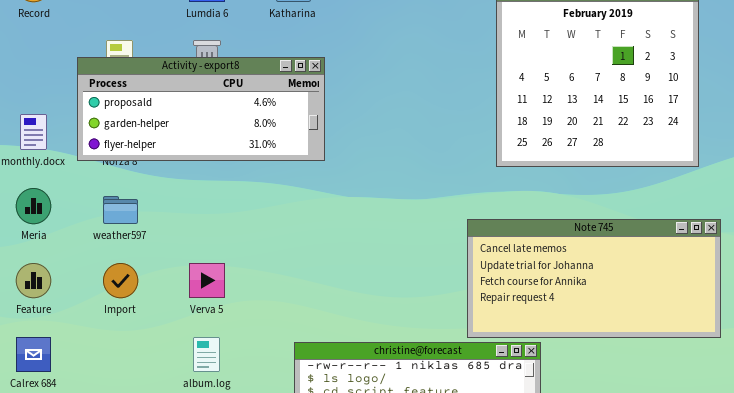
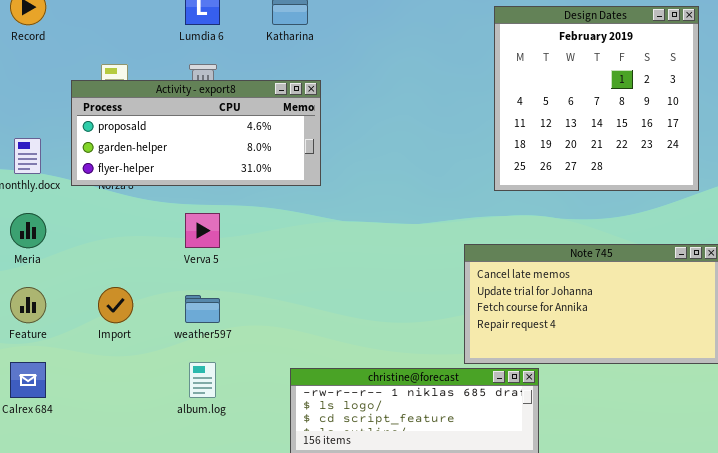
weather597: [103,196,138,224] -> [185,295,220,323], moved
Verva 5: [189,263,225,298] -> [185,213,220,248], moved

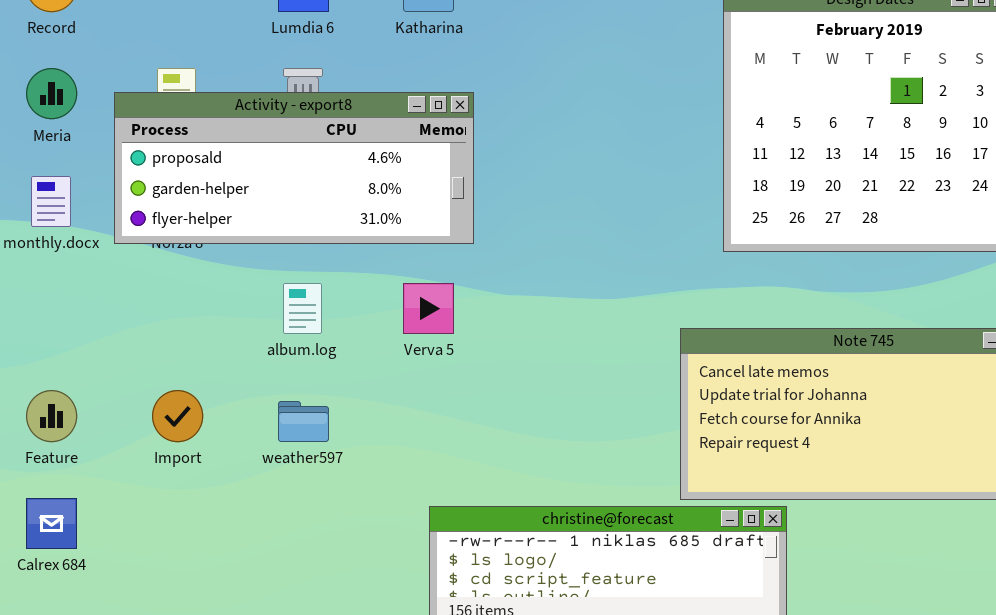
Meria: [10,213,46,248] -> [26,68,77,119], moved
Verva 5: [185,213,220,248] -> [403,283,454,334], moved
album.log: [189,362,216,398] -> [283,283,322,334], moved

